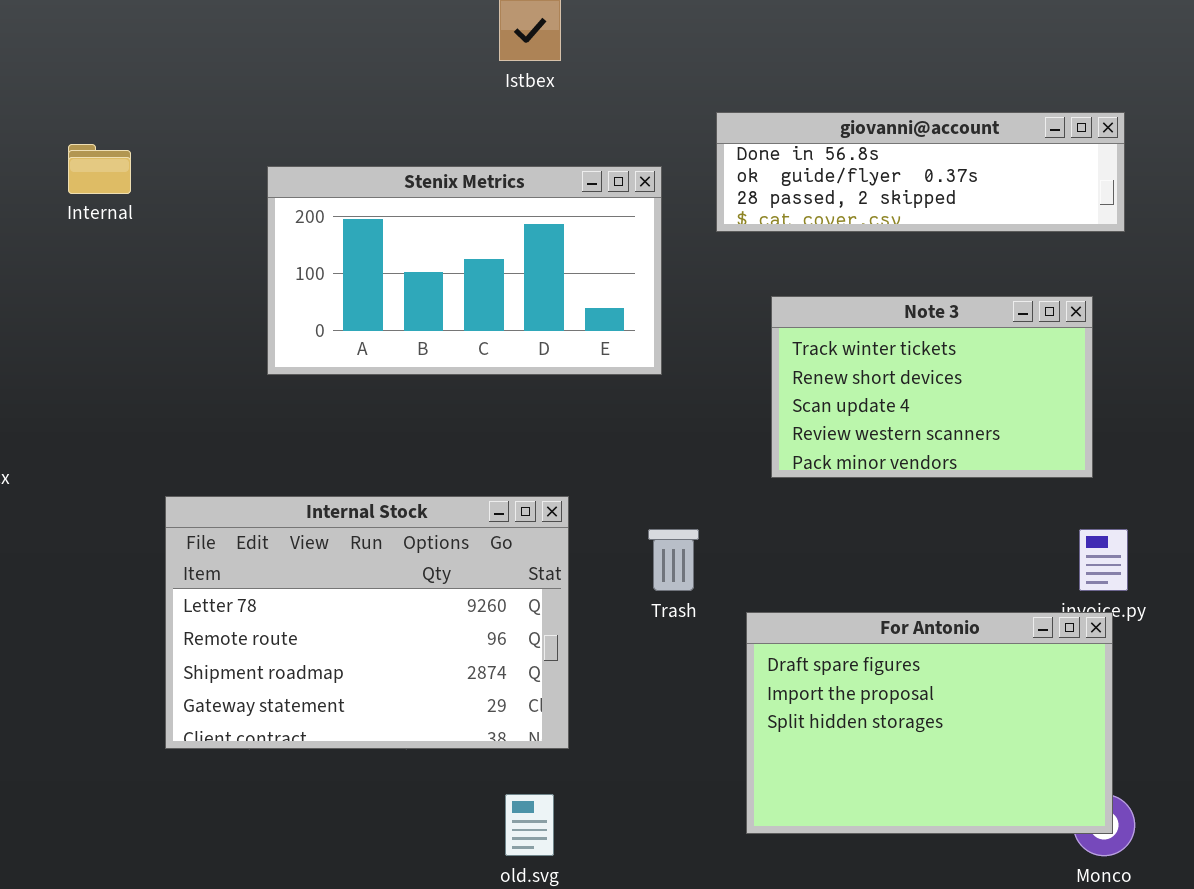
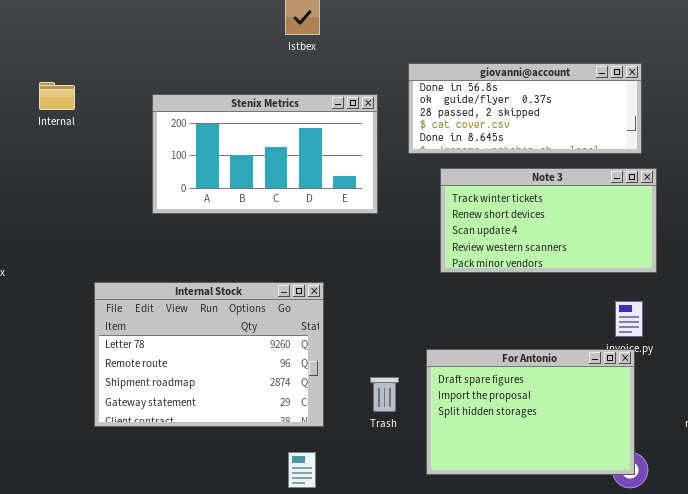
giovanni@account: [716,112,1125,232] -> [408,63,642,154], resized
Note 3: [771,296,1093,478] -> [440,168,657,273], resized
Trash: [648,529,699,591] -> [370,377,399,412], moved

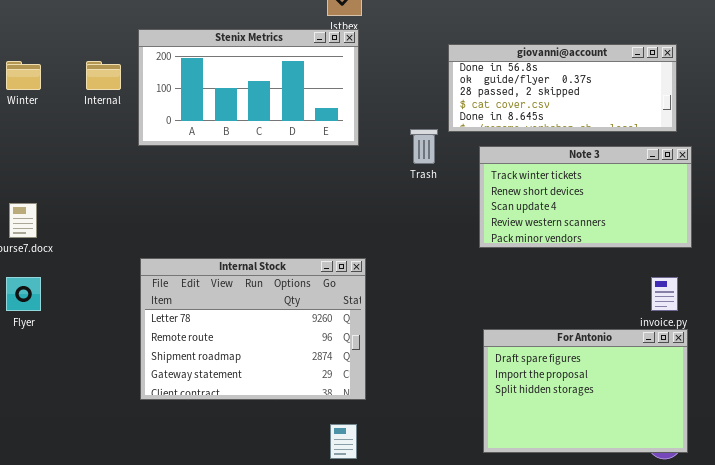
Stenix Metrics: [152,94,378,214] -> [138,29,359,146], moved
For Antonio: [426,349,635,475] -> [483,329,688,453], moved
Trash: [370,377,399,412] -> [410,129,438,164], moved

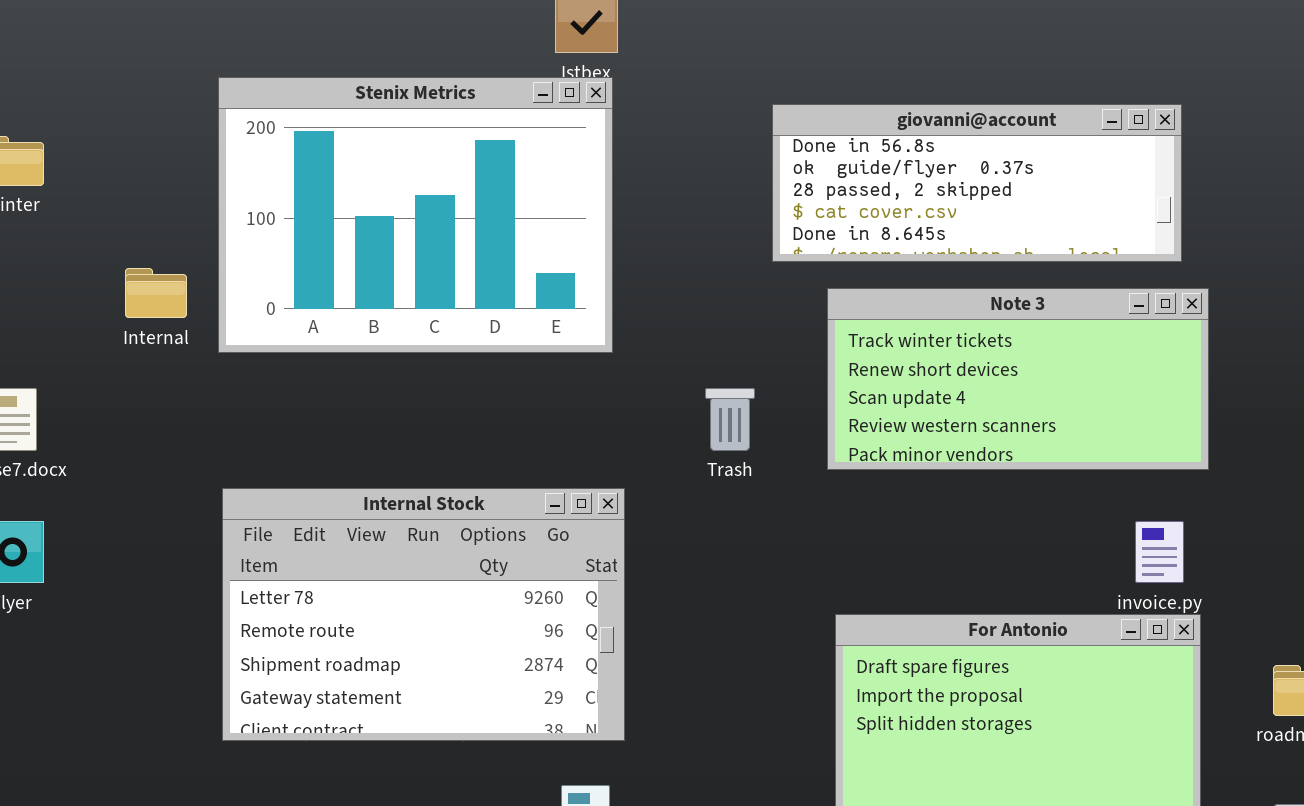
Stenix Metrics: [138,29,359,146] -> [218,77,613,353], resized
Internal: [86,61,121,90] -> [125,268,187,318], moved
Trash: [410,129,438,164] -> [705,388,755,451], moved

